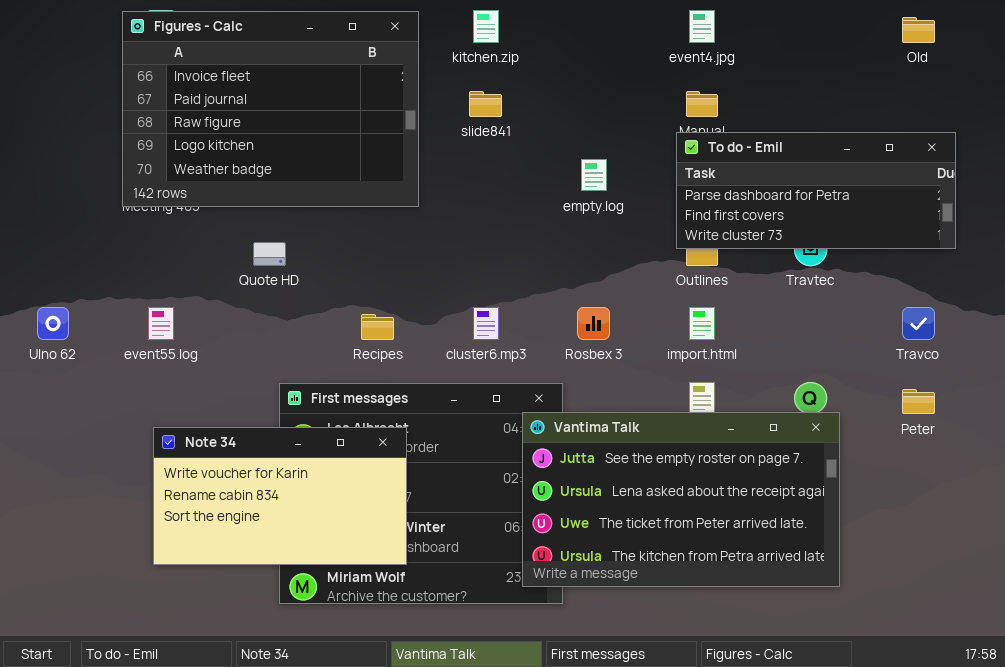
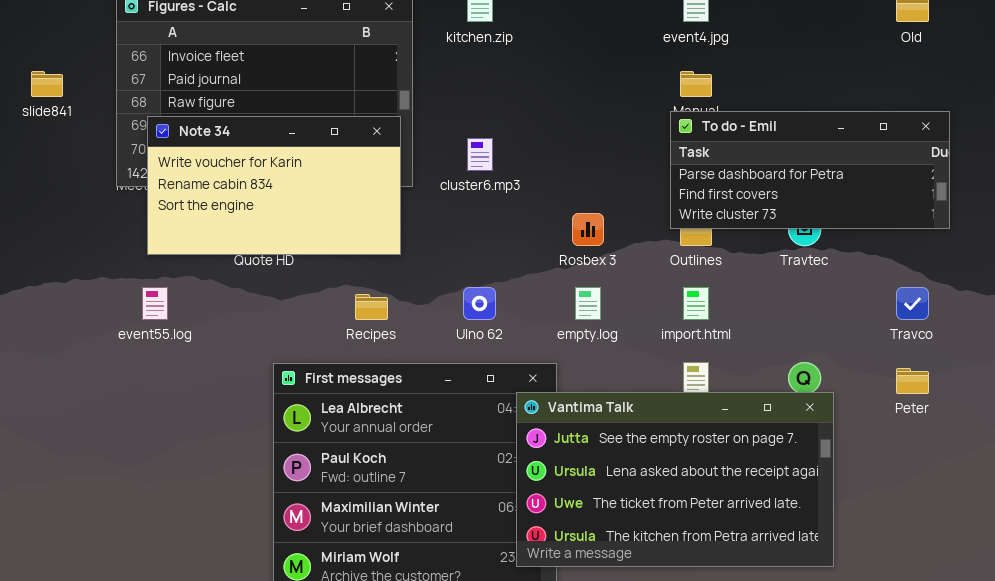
slide841: [469,91,502,117] -> [31,71,63,97], moved
empty.log: [581,159,607,191] -> [575,287,601,320], moved
Ulno 62: [37,307,69,340] -> [463,287,496,320], moved
cluster6.mp3: [473,307,499,340] -> [467,138,493,171], moved
Rosbex 3: [577,307,610,340] -> [572,213,604,246], moved
Note 34: [153,427,407,565] -> [147,116,401,255], moved

